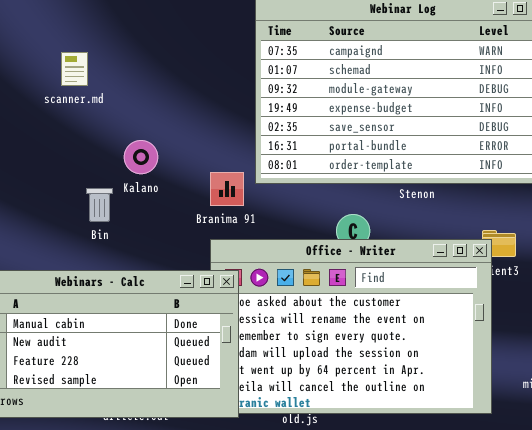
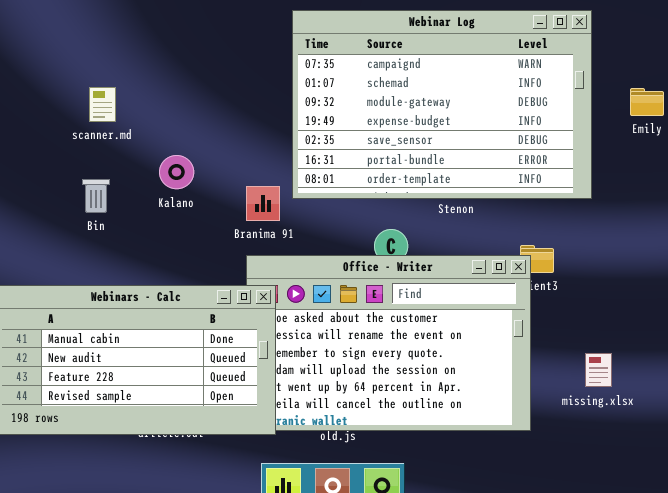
scanner.md: [61,52,88,86] -> [89,87,116,122], moved
Bin: [86,188,113,222] -> [82,179,110,213], moved

